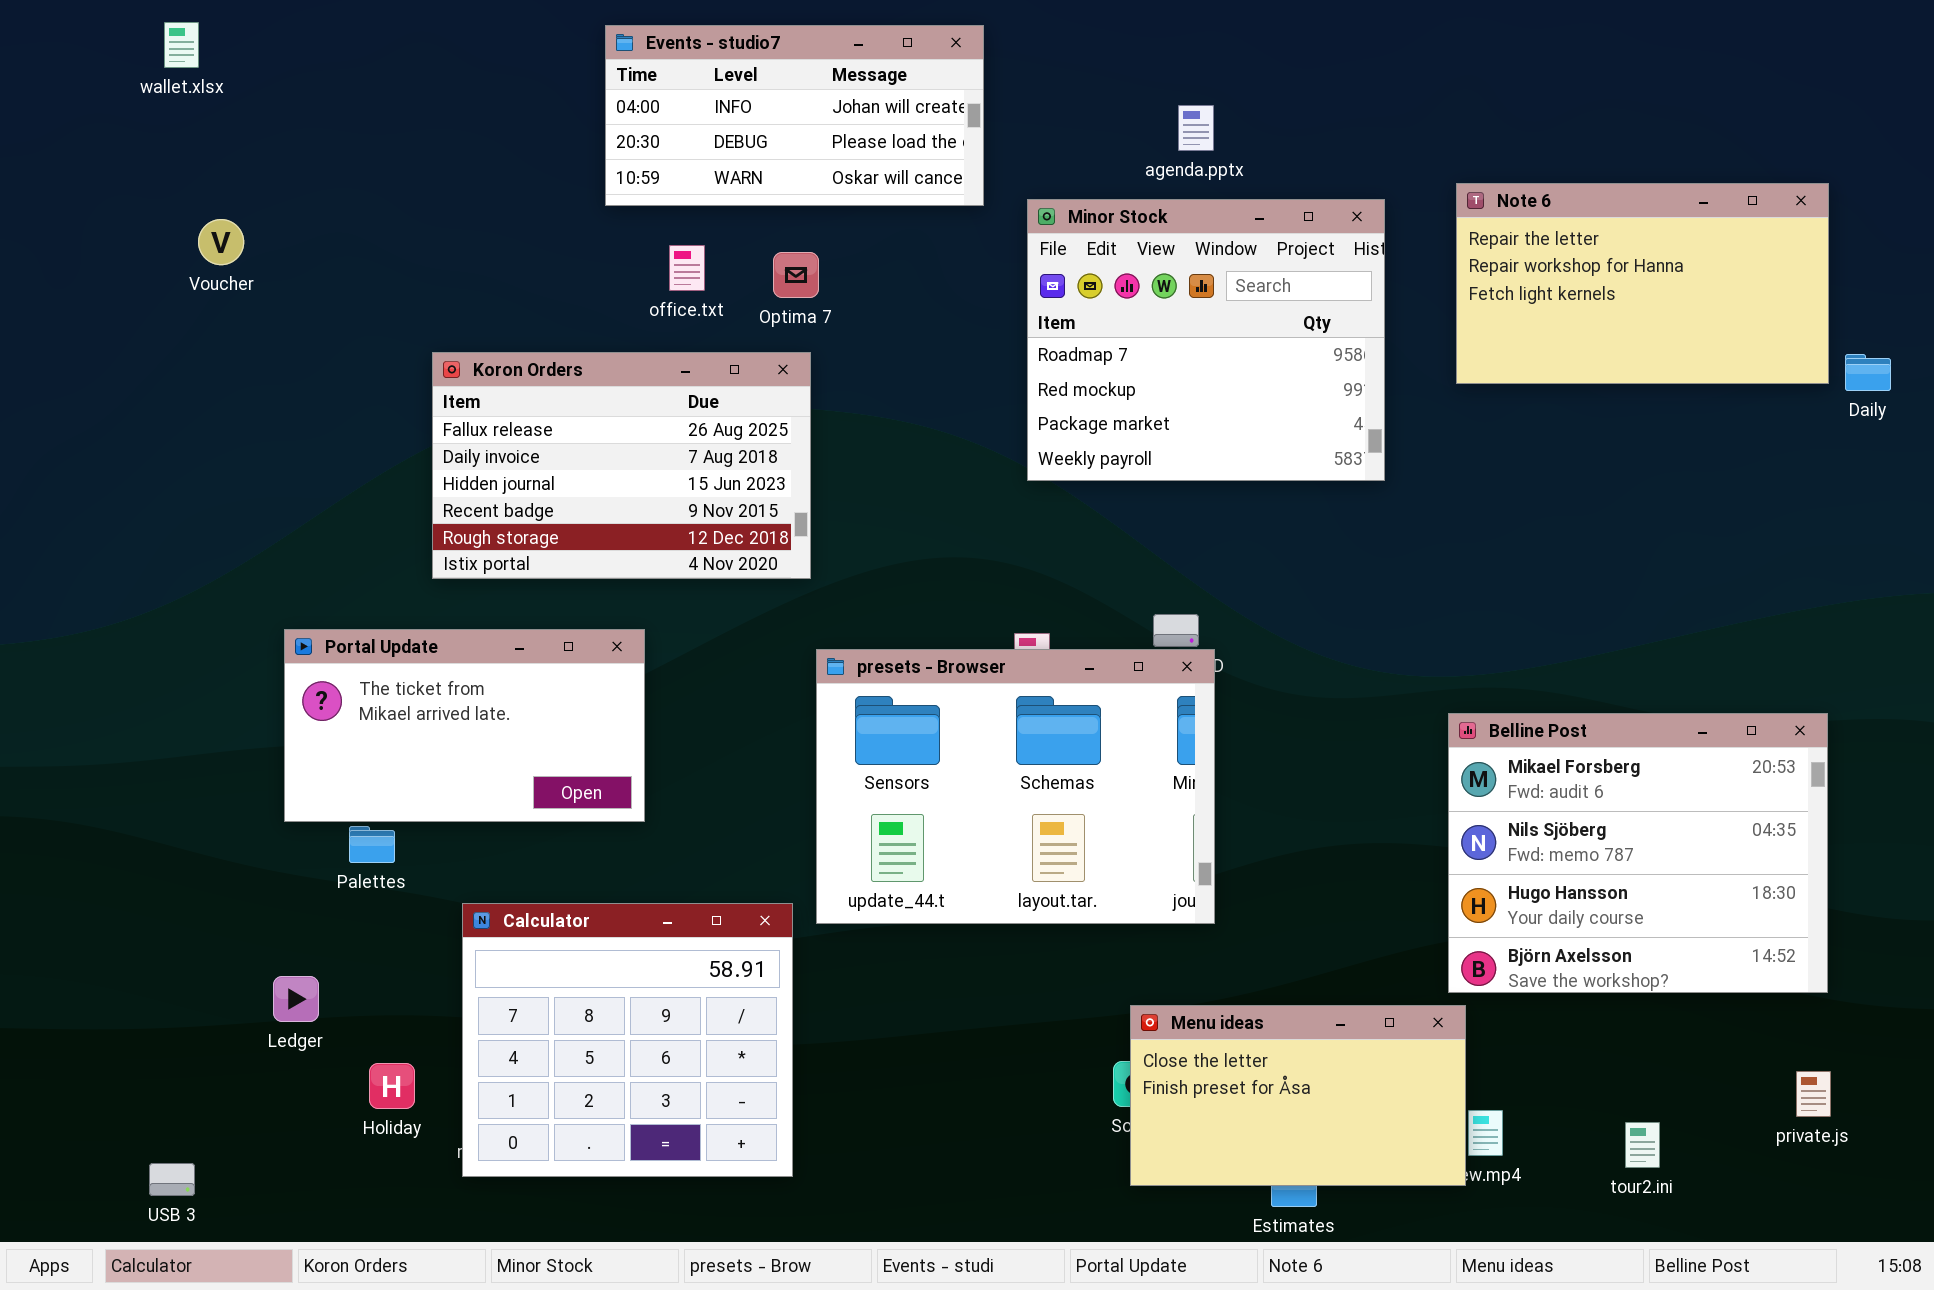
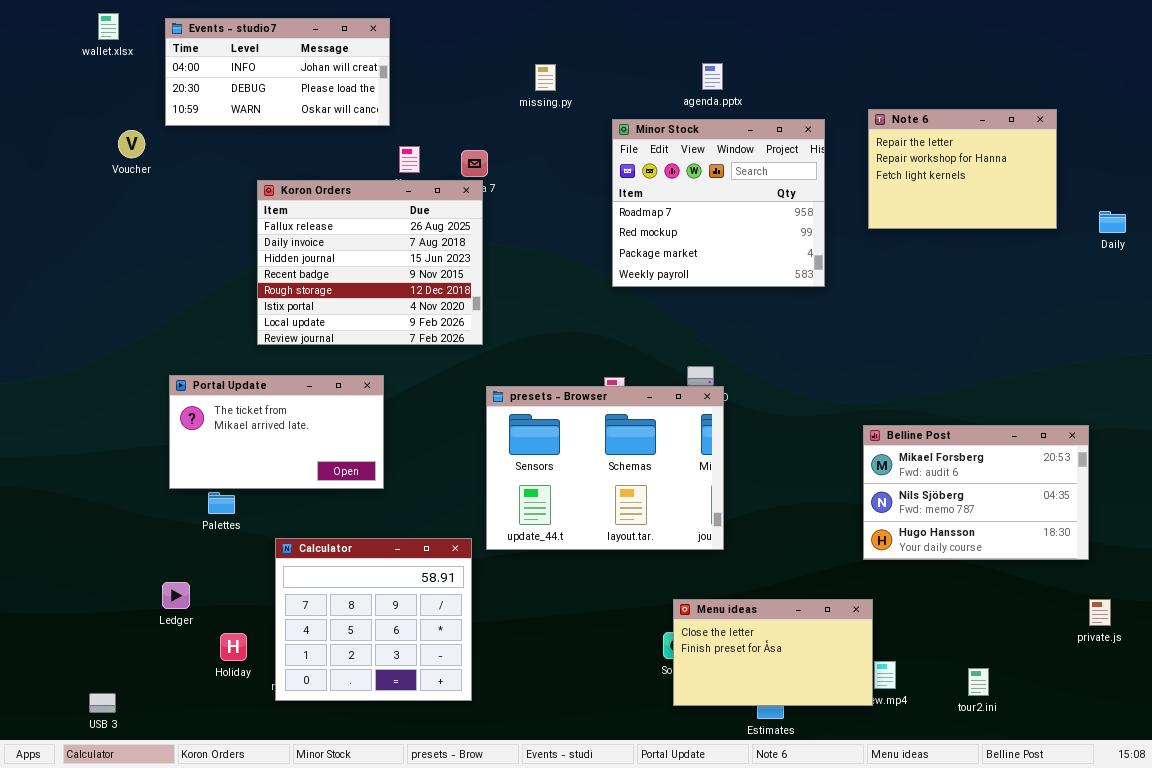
Events - studio7: [605,25,984,206] -> [165,18,390,126], moved
Note 6: [1456,183,1829,384] -> [868,109,1057,229], resized
Koron Orders: [432,352,811,579] -> [257,180,483,345], resized
Belline Post: [1448,713,1828,993] -> [863,425,1089,560], resized
private.js: [1796,1071,1831,1117] -> [1089,599,1111,626], moved

